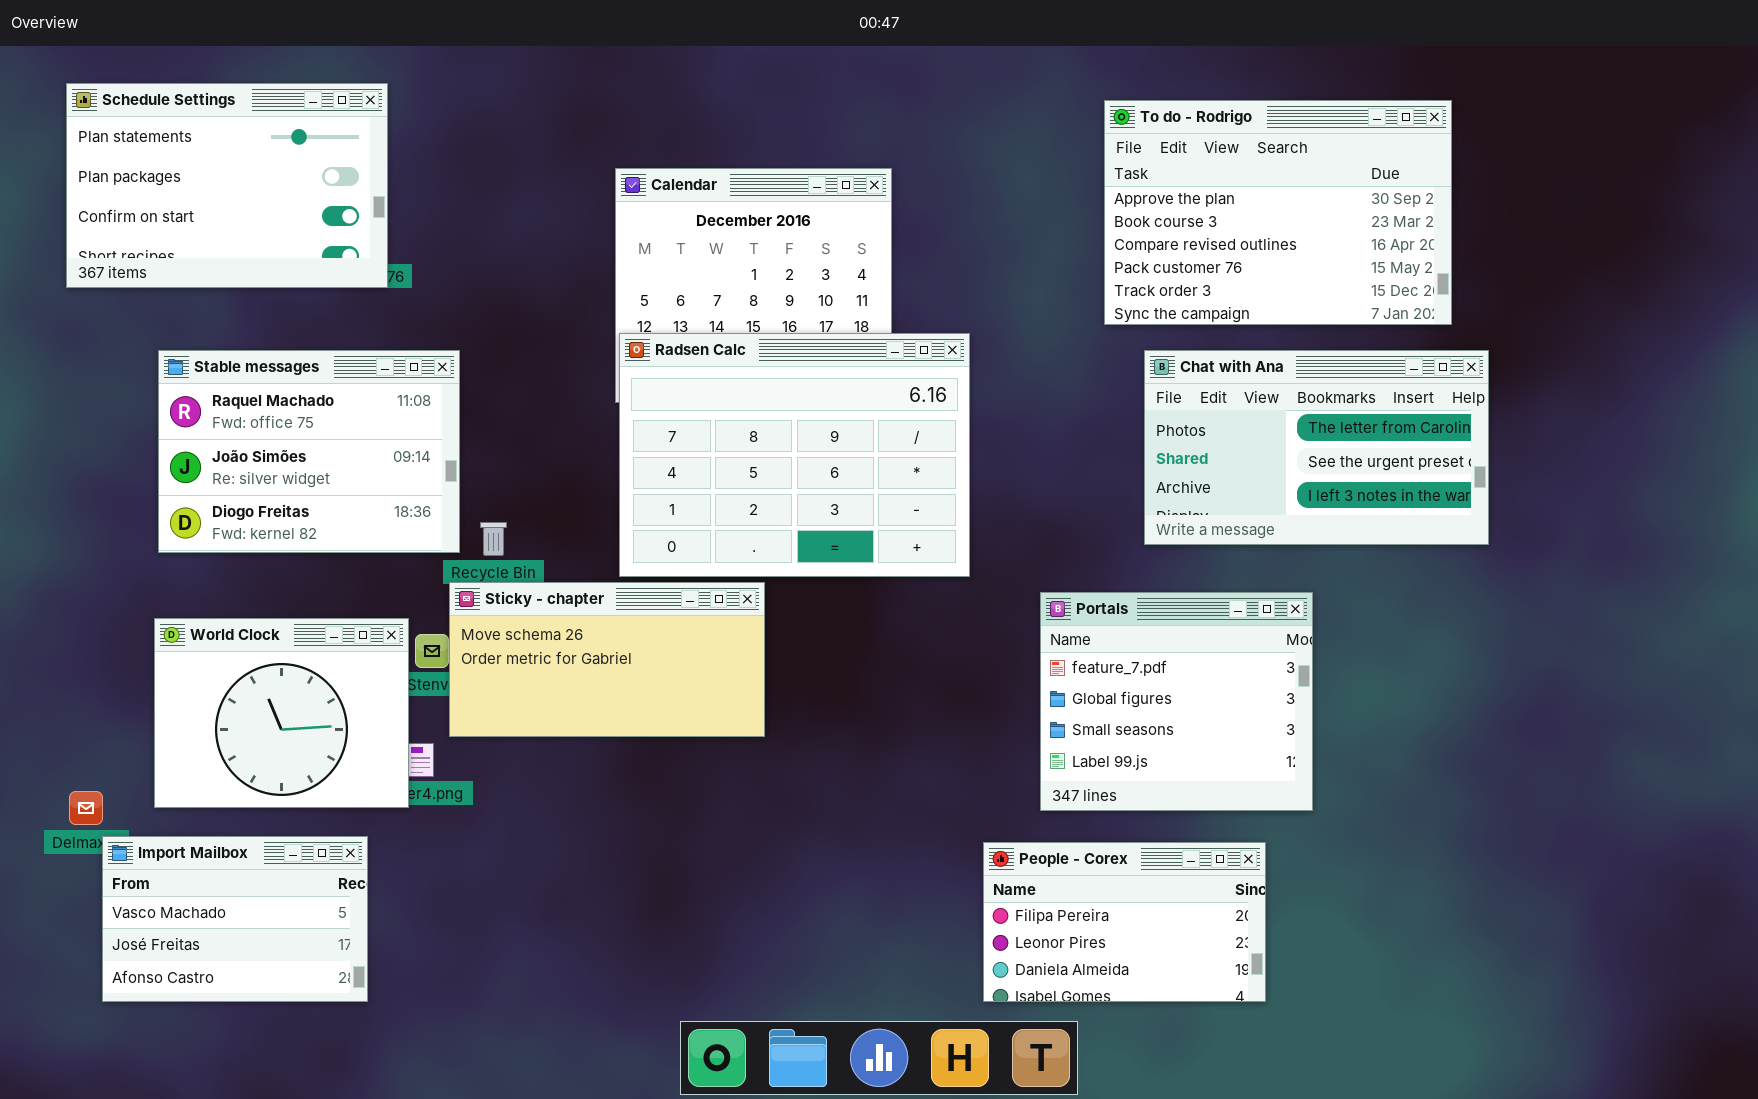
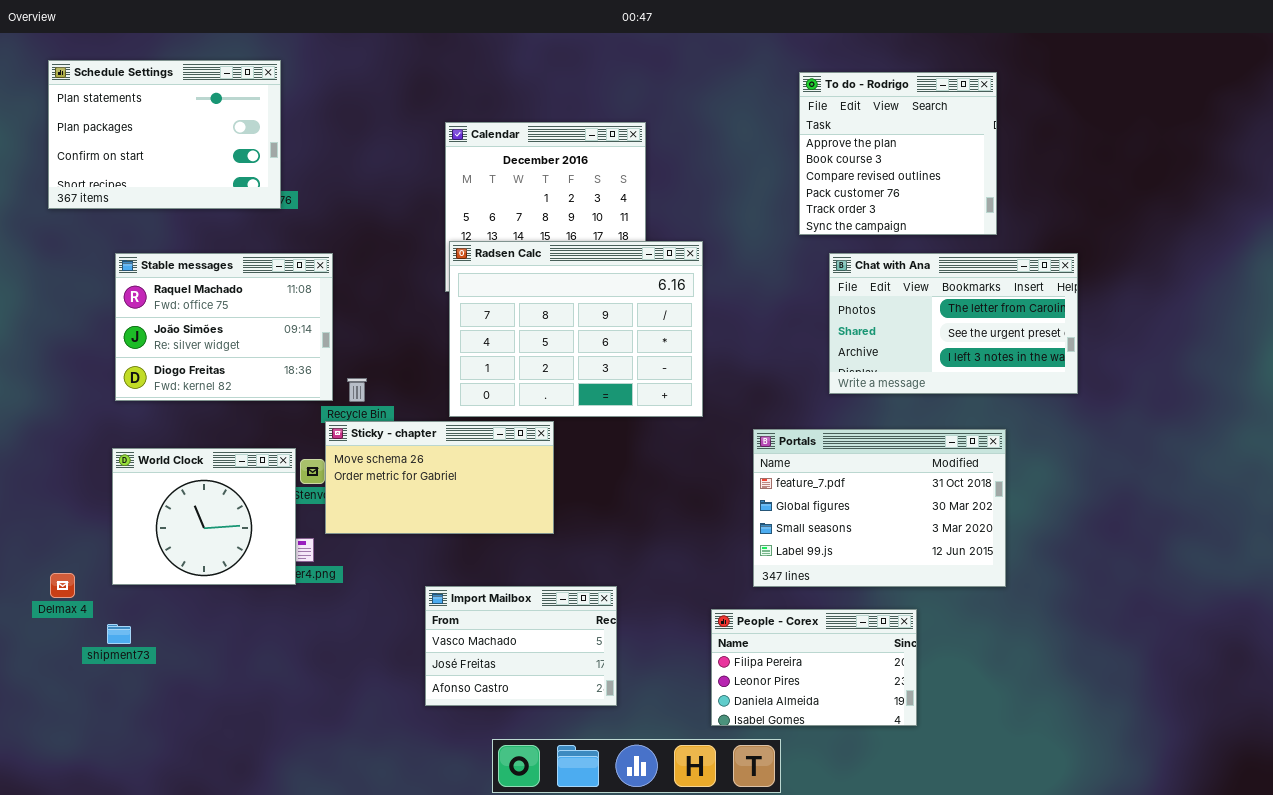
To do - Rodrigo: [1104,100,1452,325] -> [799,72,997,235], resized
Portals: [1040,592,1313,811] -> [753,429,1006,587], resized
Import Mailbox: [102,836,368,1002] -> [425,586,617,706], moved

